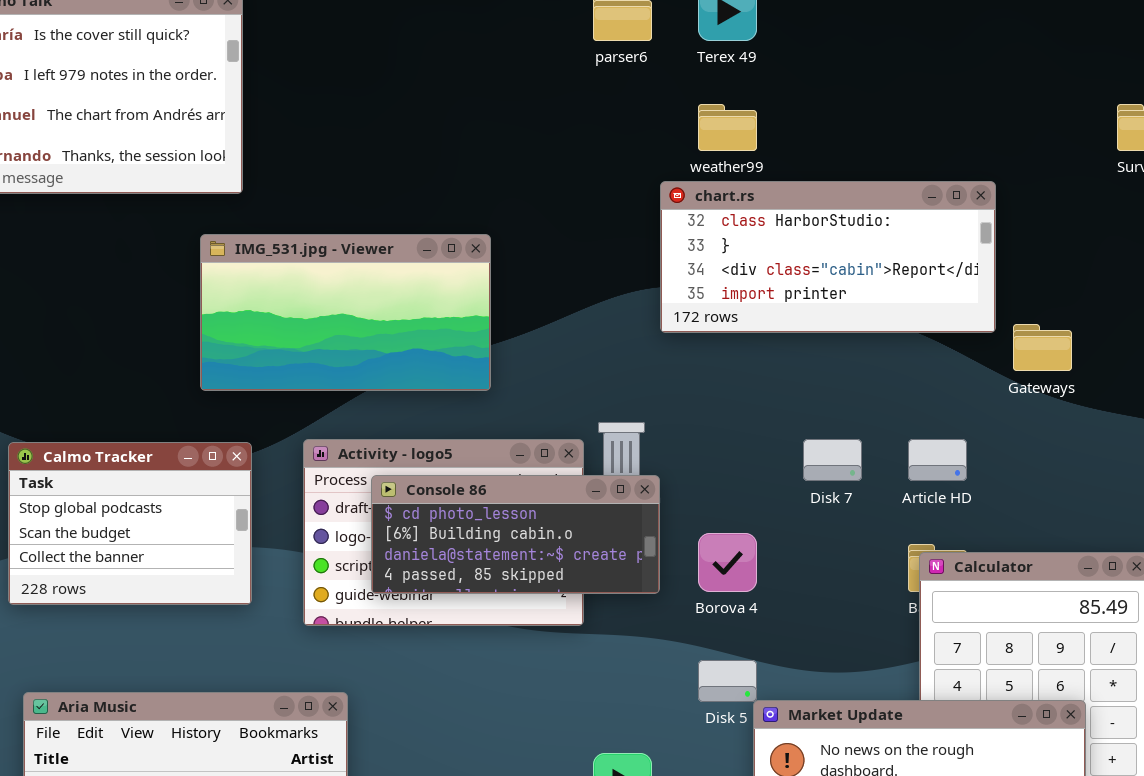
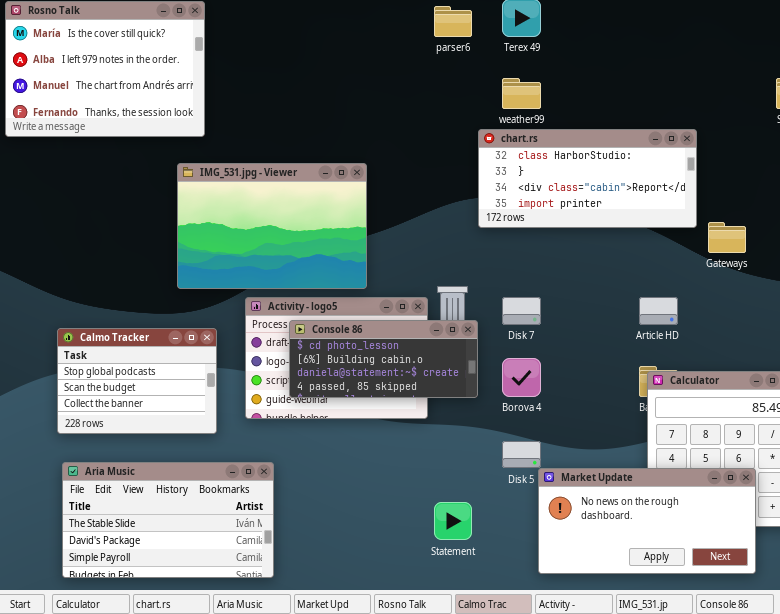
IMG_531.jpg - Viewer: [200,234,491,391] -> [177,163,367,289], resized
Disk 7: [803,439,862,481] -> [502,297,541,325], moved
Calmo Tracker: [8,442,252,605] -> [57,328,217,434], moved

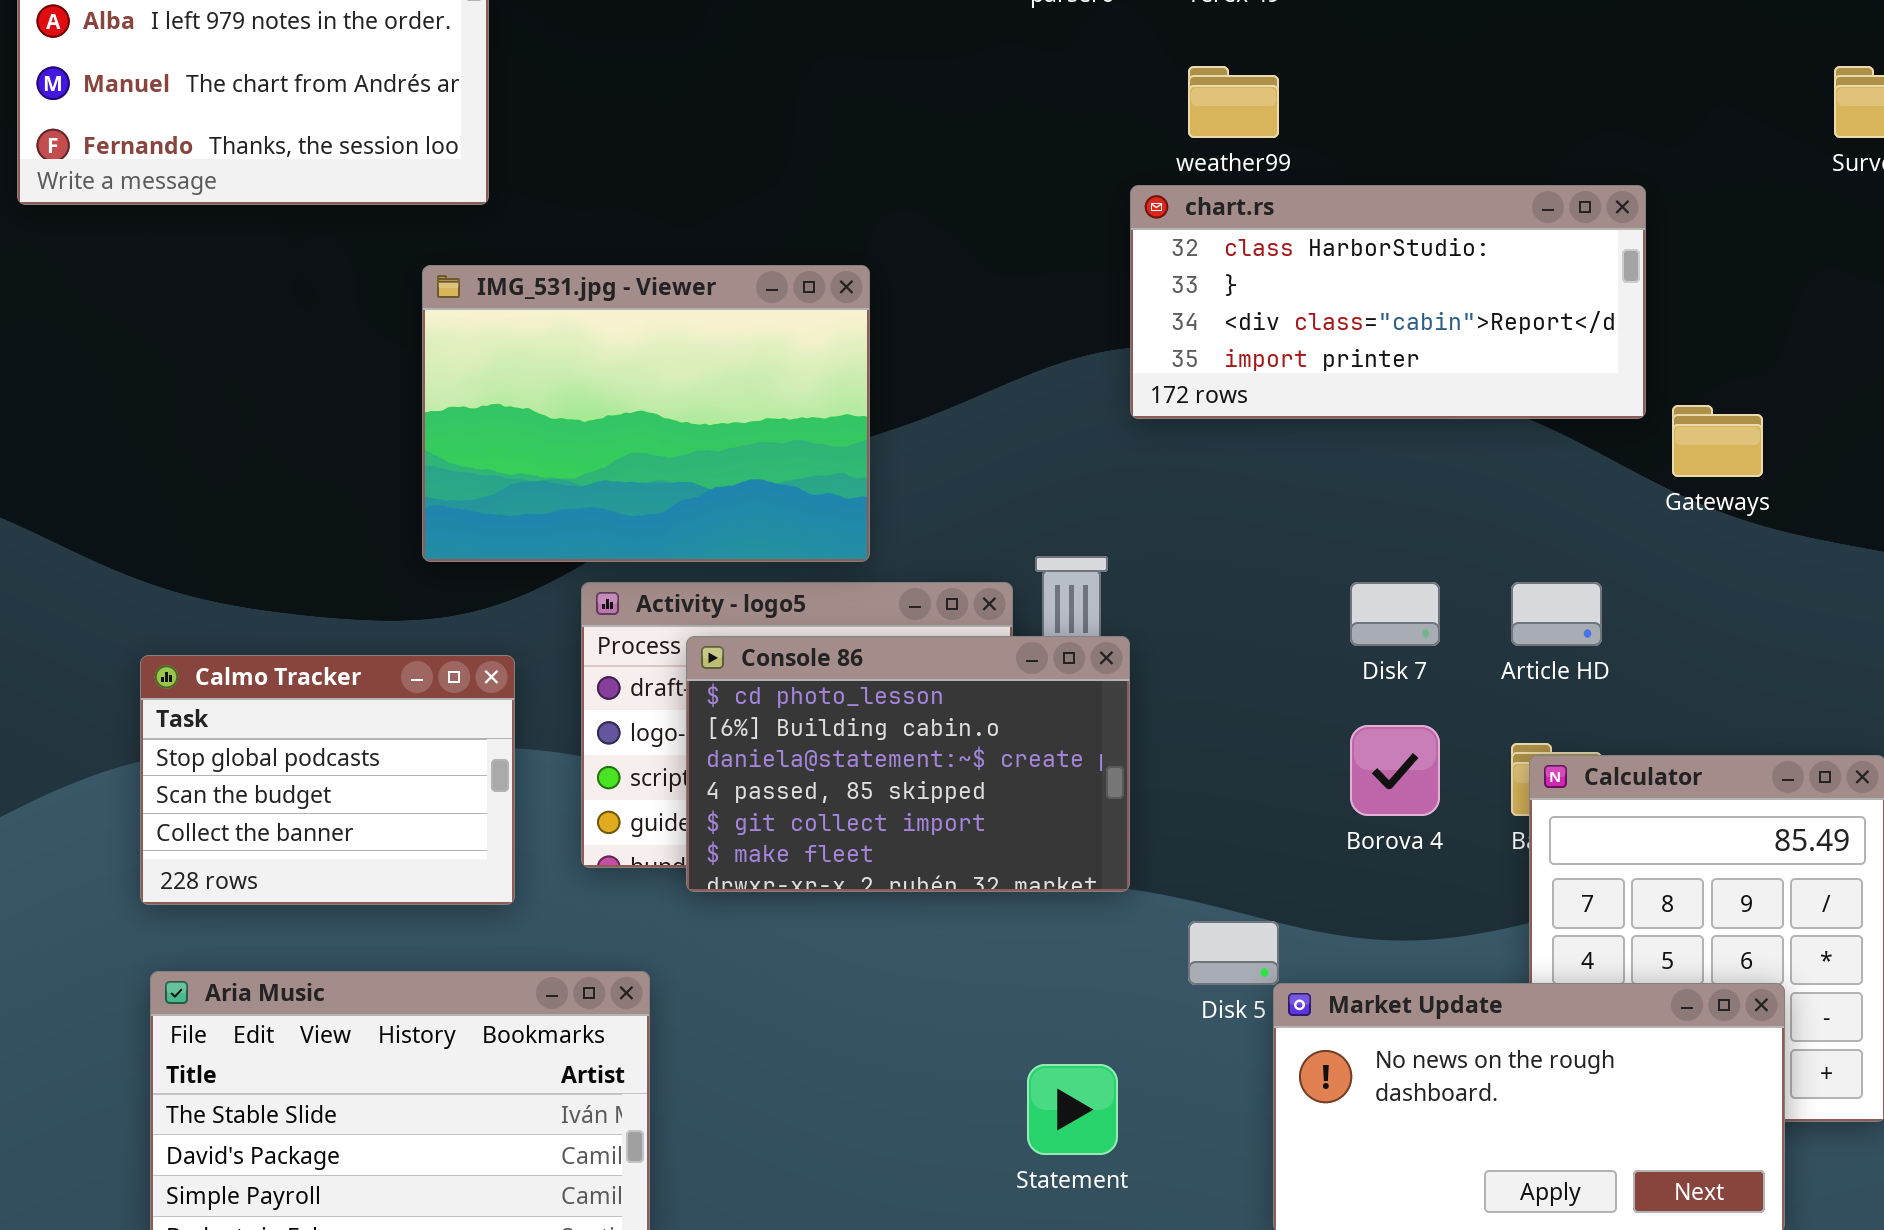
Disk 7: [502,297,541,325] -> [1350,582,1440,646], moved
Console 86: [289,320,478,398] -> [686,636,1130,892], resized
Borova 4: [502,358,541,397] -> [1350,725,1440,816], moved

